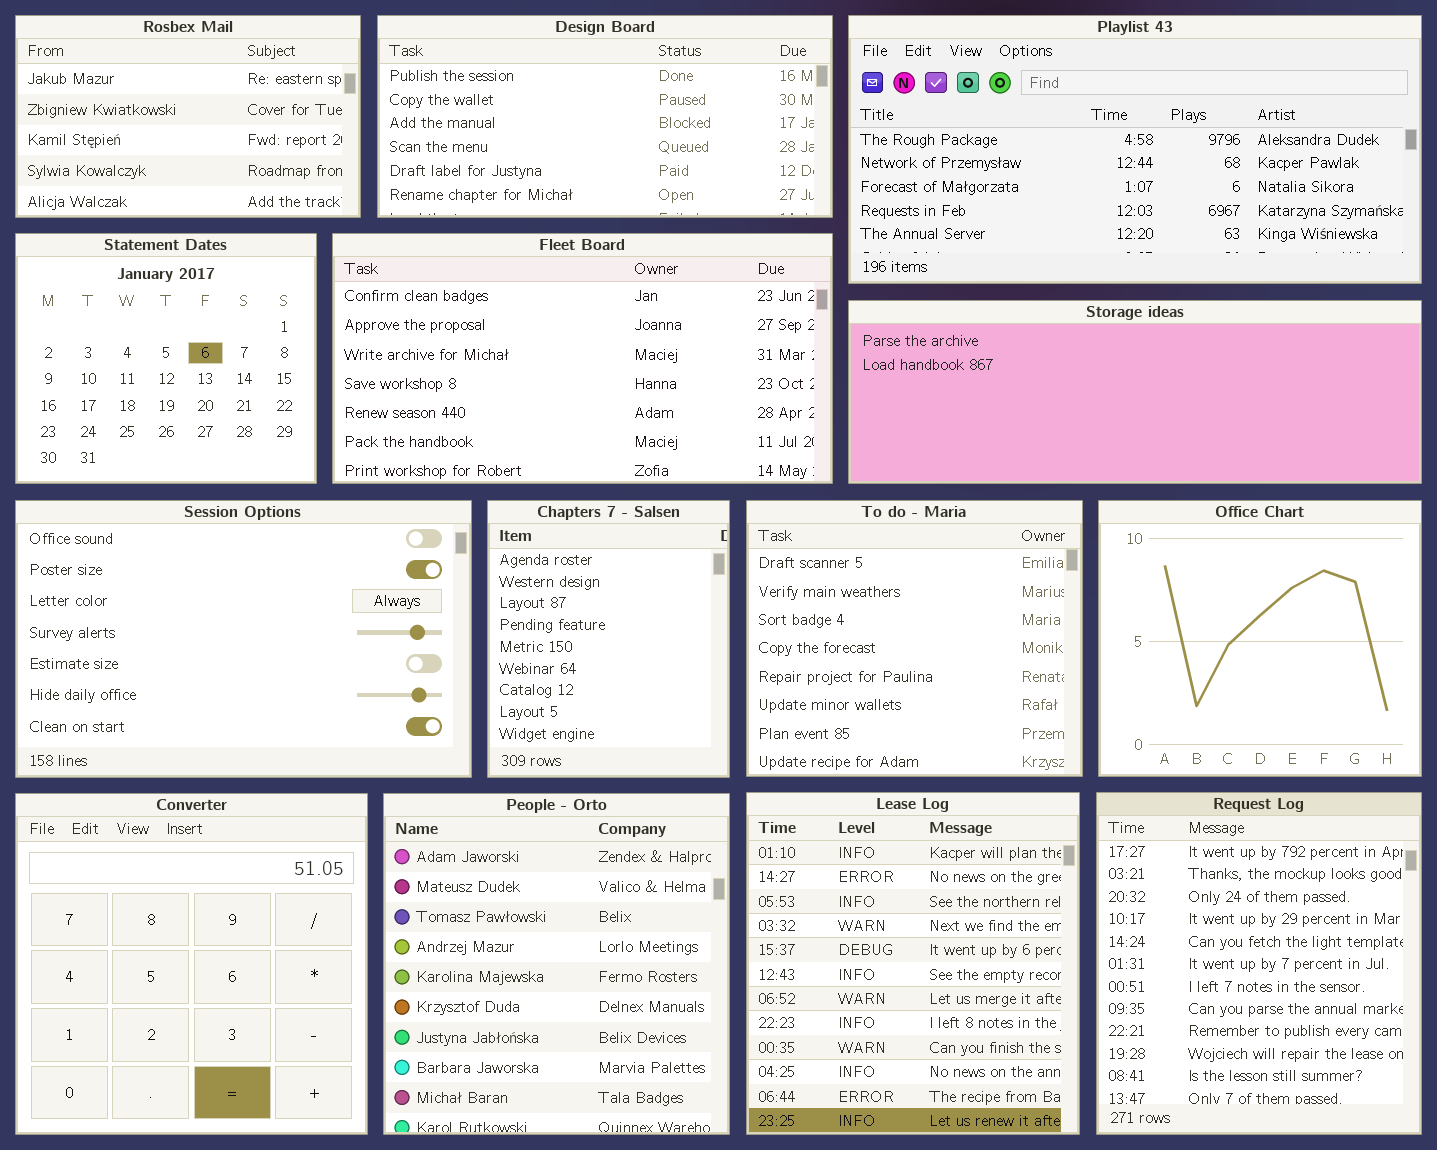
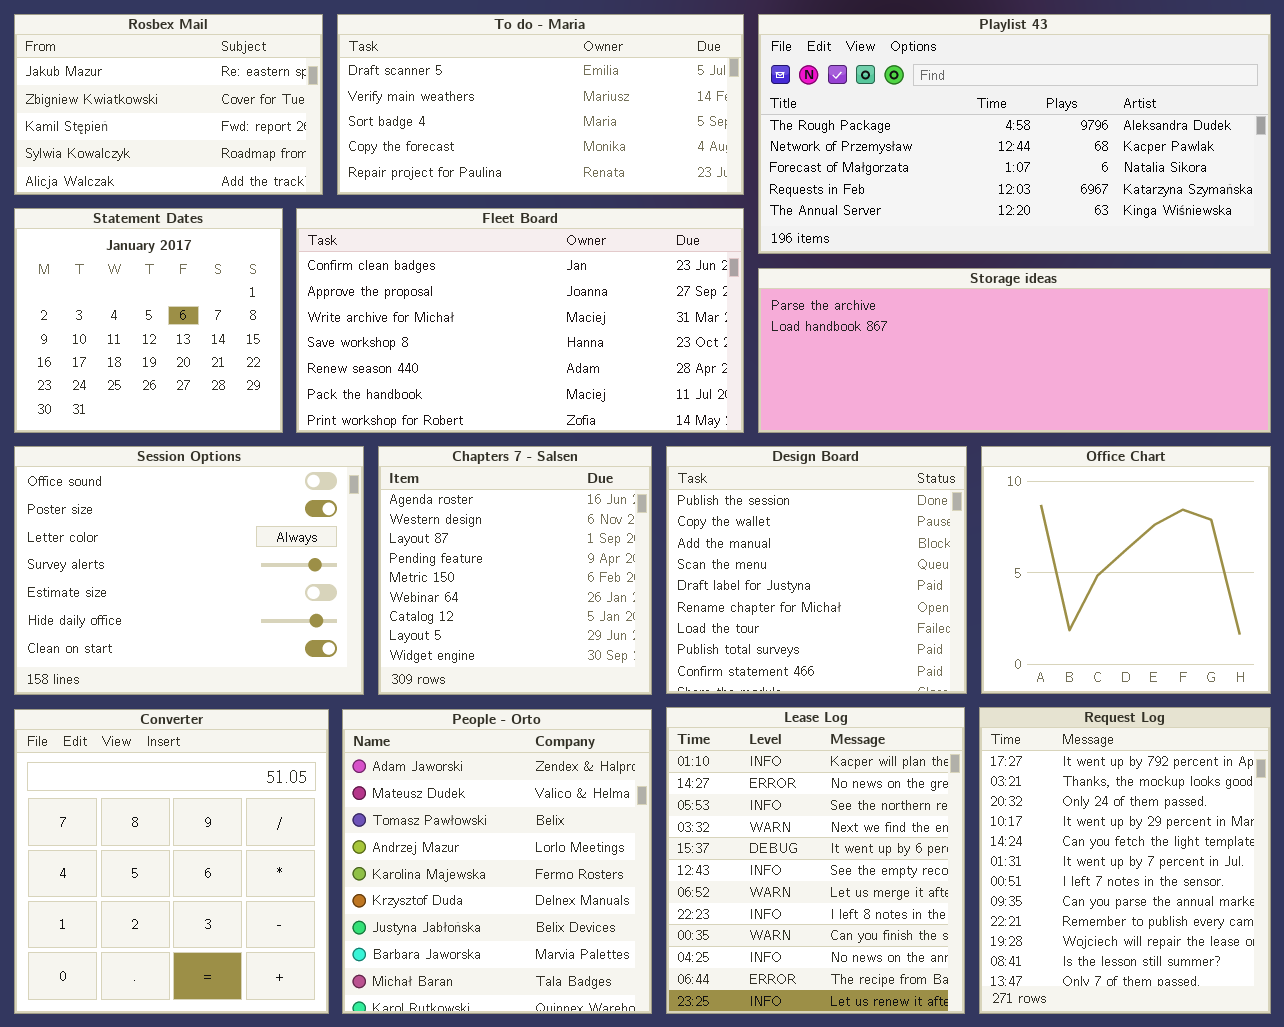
Design Board: [377,15,833,218] -> [666,446,967,694], moved, resized
Session Options: [15,500,472,778] -> [14,446,364,695], resized
Chapters 7 - Salsen: [487,500,730,778] -> [378,446,652,695], resized
To do - Maria: [746,500,1083,777] -> [337,14,744,195], moved, resized

